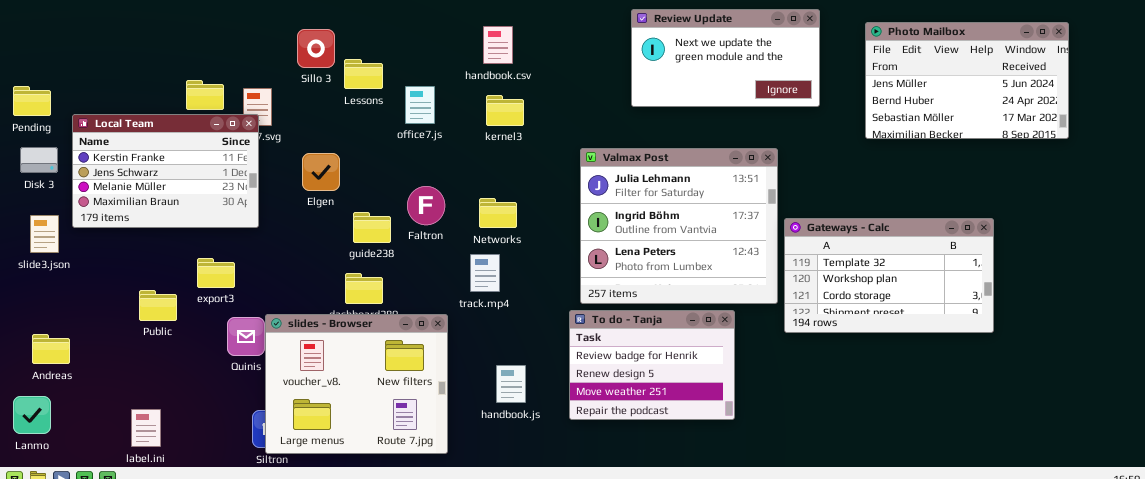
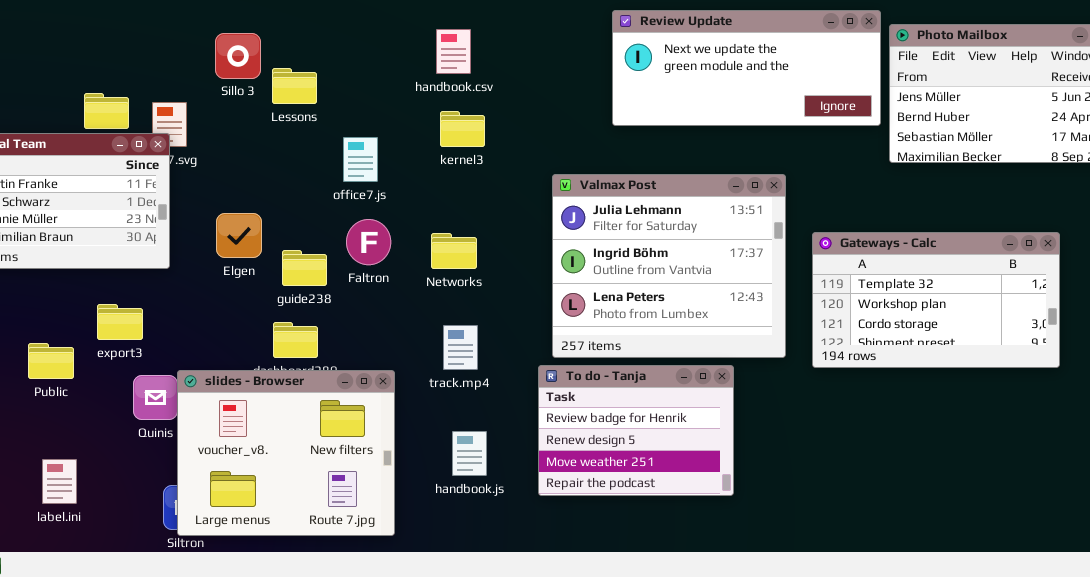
Review Update: [631,9,820,107] -> [612,10,881,126], resized
office7.js: [405,86,435,124] -> [343,137,378,182], moved
Elgen: [302,153,340,191] -> [216,213,262,258], moved
Gateways - Calc: [784,218,994,333] -> [812,232,1060,368], moved
track.mp4: [470,254,500,292] -> [443,325,478,370], moved
label.ini: [131,409,161,447] -> [42,459,77,504], moved

